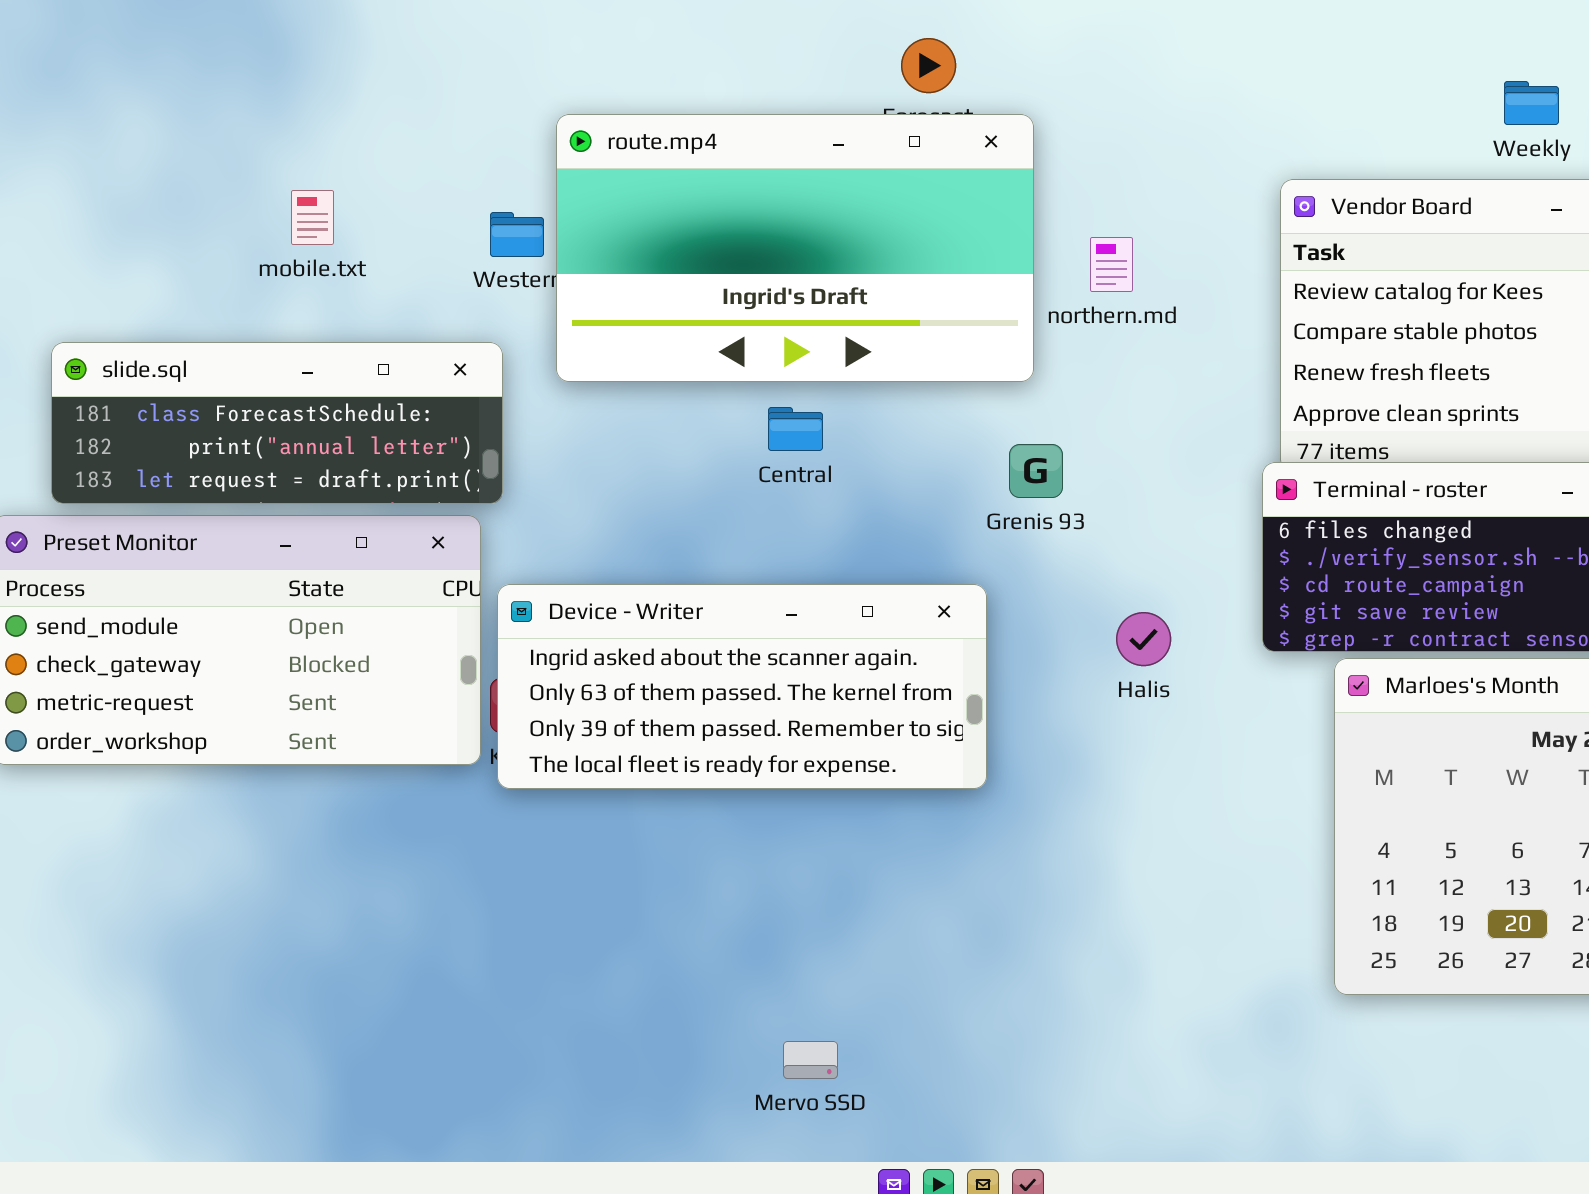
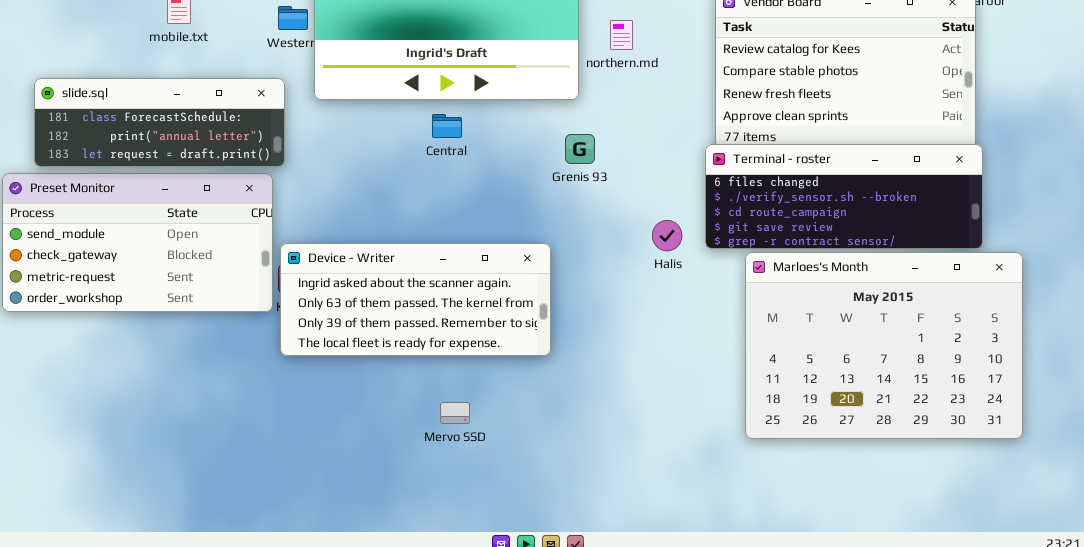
Device - Writer: [497,584,987,789] -> [280,243,551,356], moved
Halis: [1116,612,1171,666] -> [652,220,682,251], moved
Mervo SSD: [783,1041,838,1079] -> [440,402,470,424], moved

